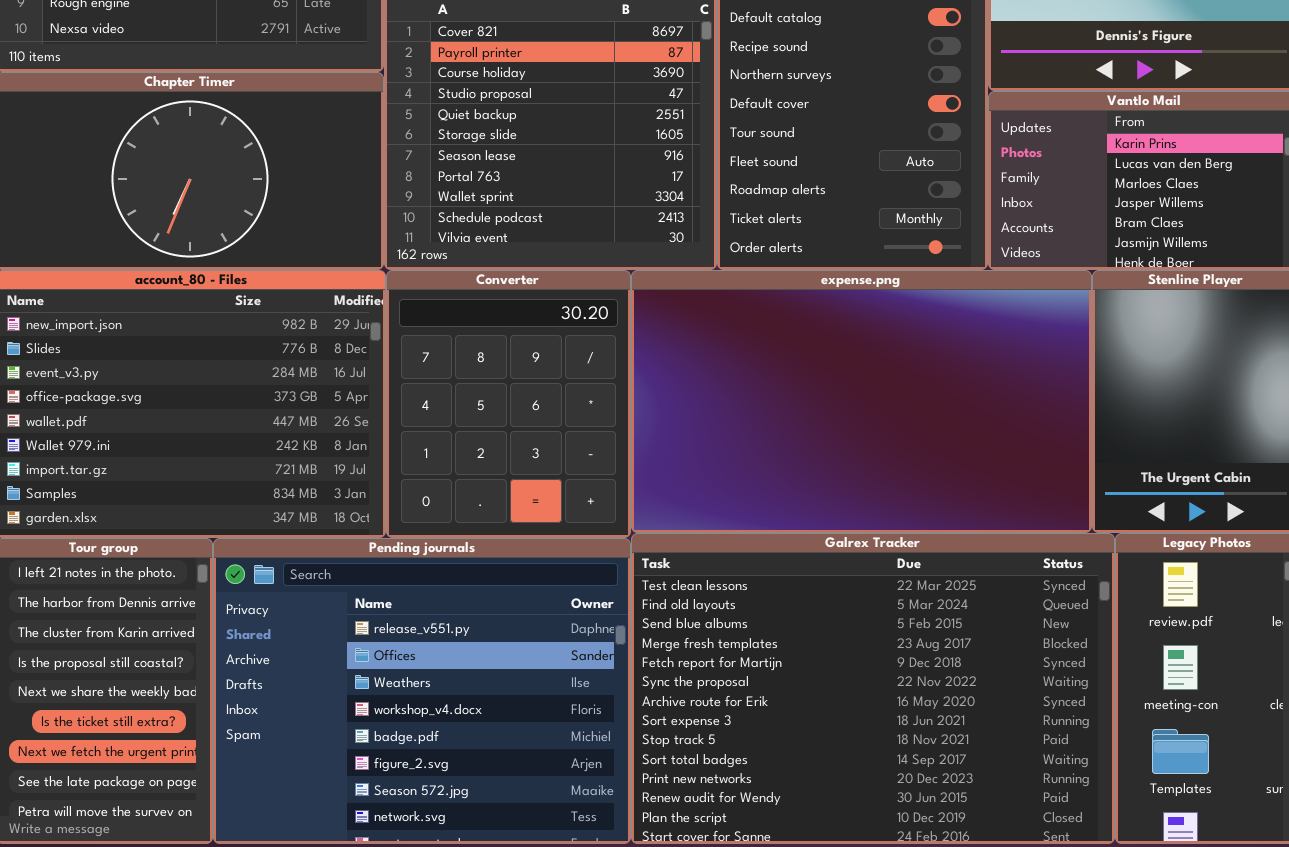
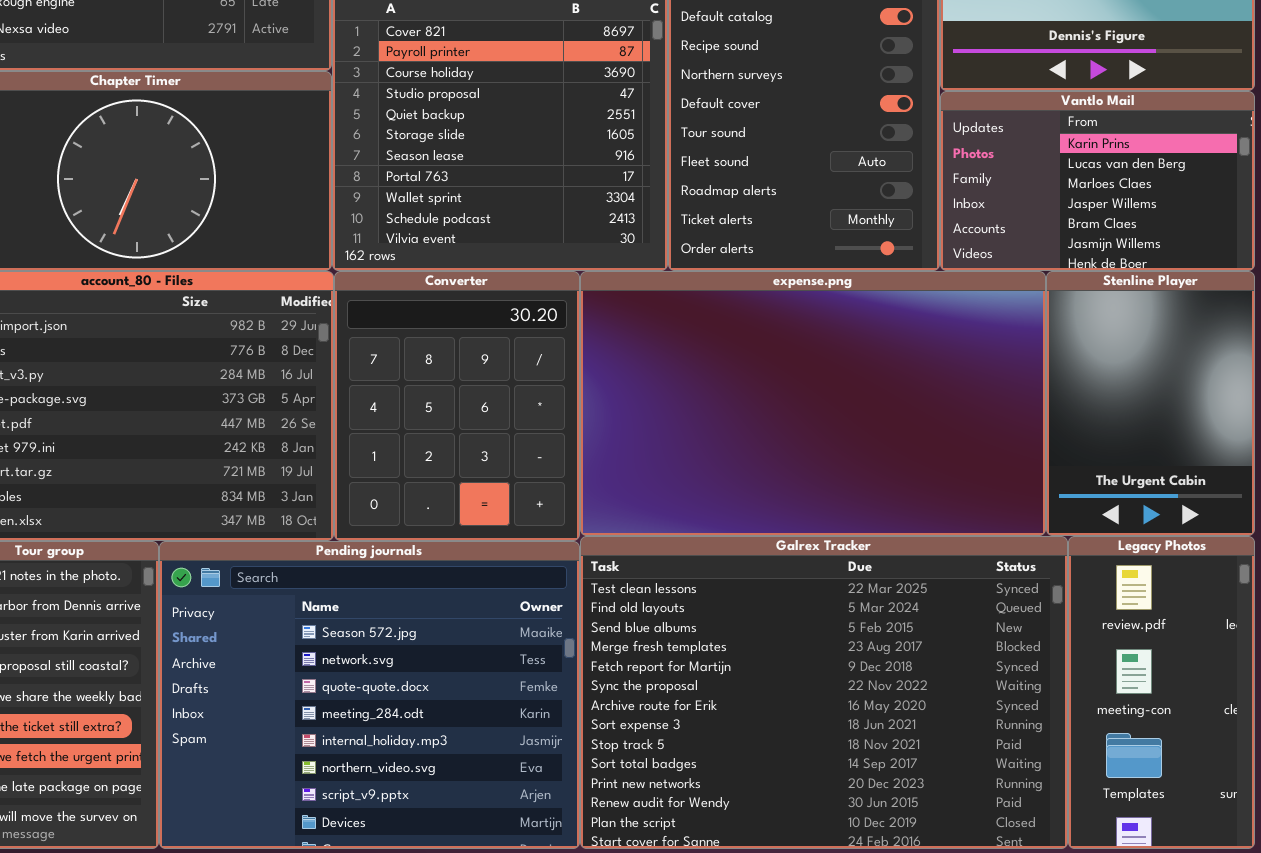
Pending journals: [213,538,631,844] -> [159,541,580,849], scrolled down 6 rows

